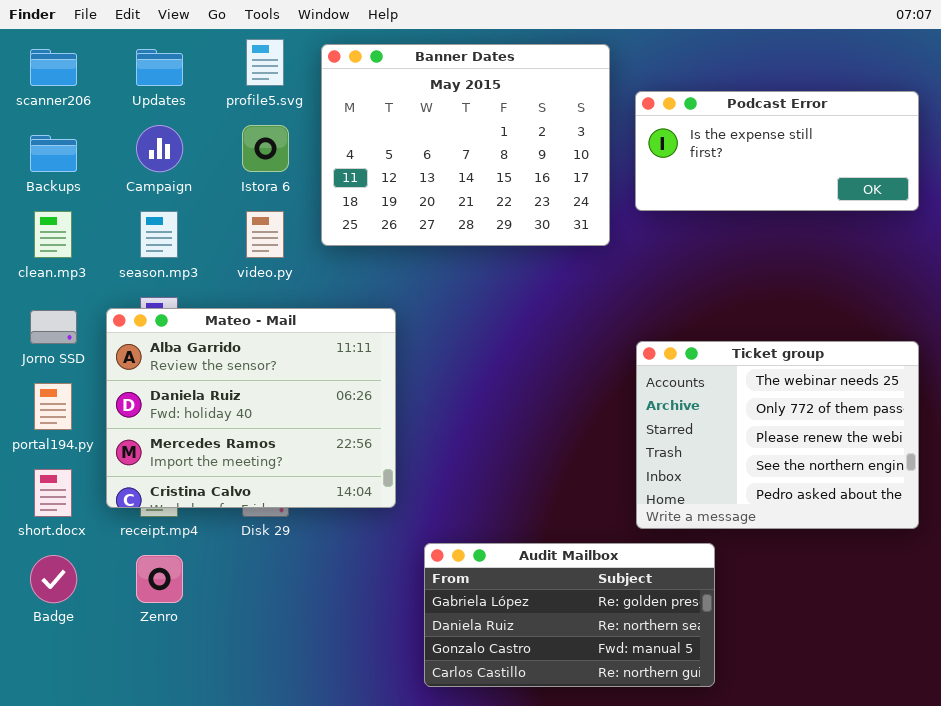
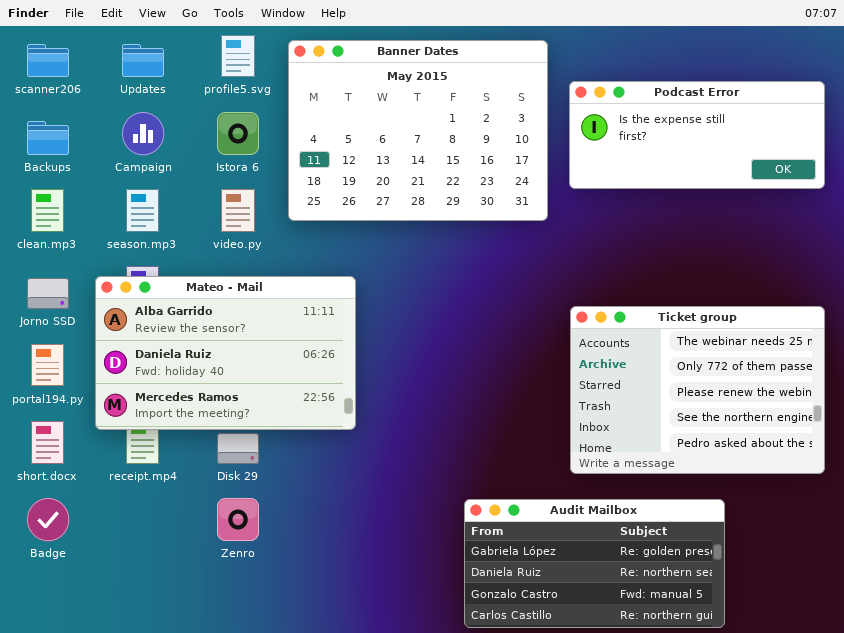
Mateo - Mail: [106,308,396,508] -> [95,276,356,430], resized
Audit Mailbox: [424,543,715,687] -> [464,499,725,628], moved
Zenro: [136,555,183,603] -> [217,498,259,541], moved

